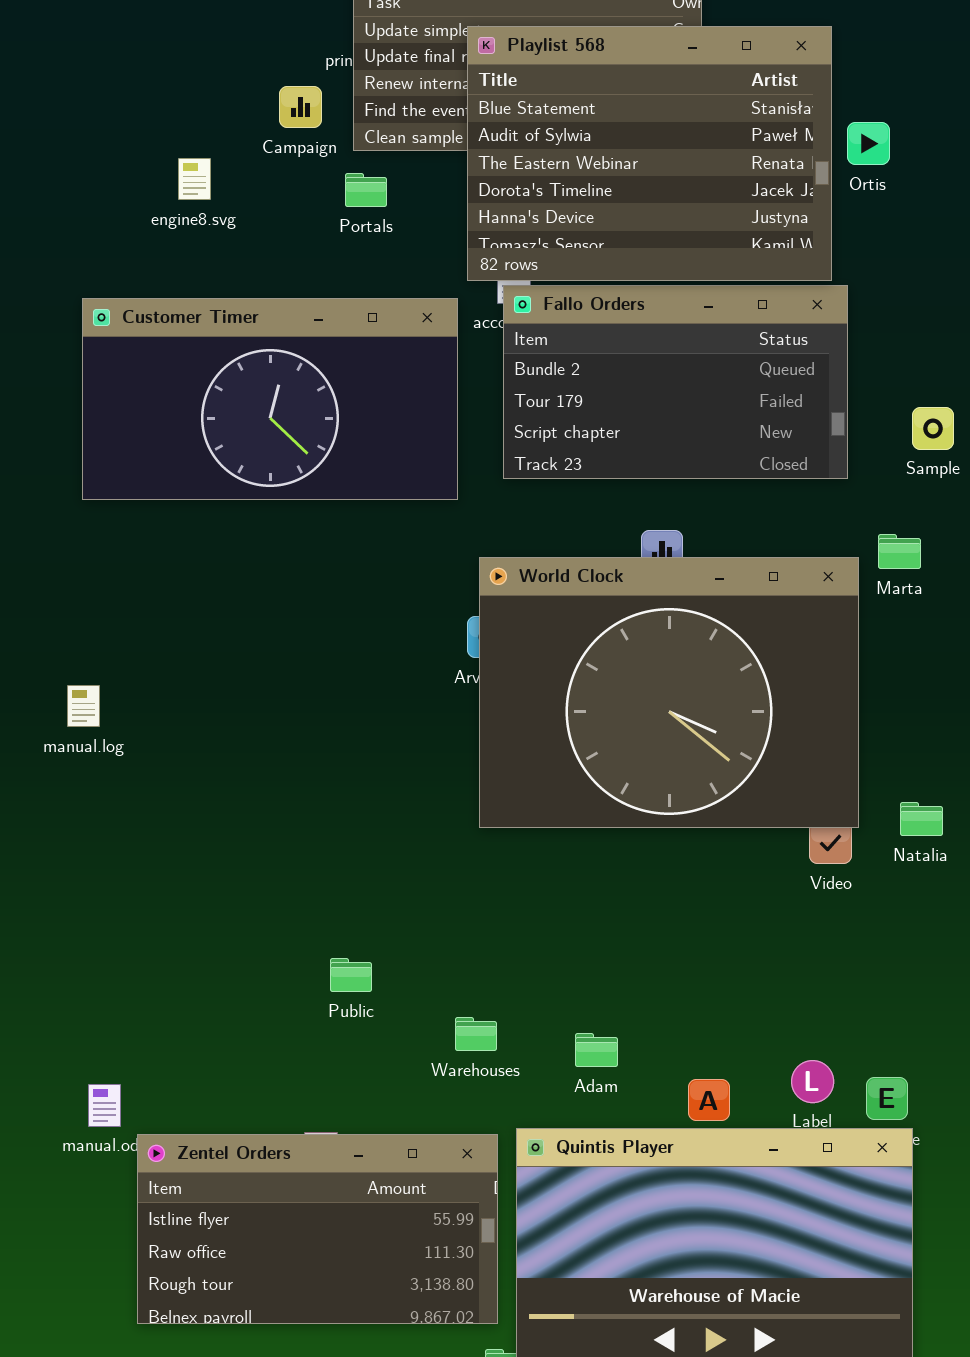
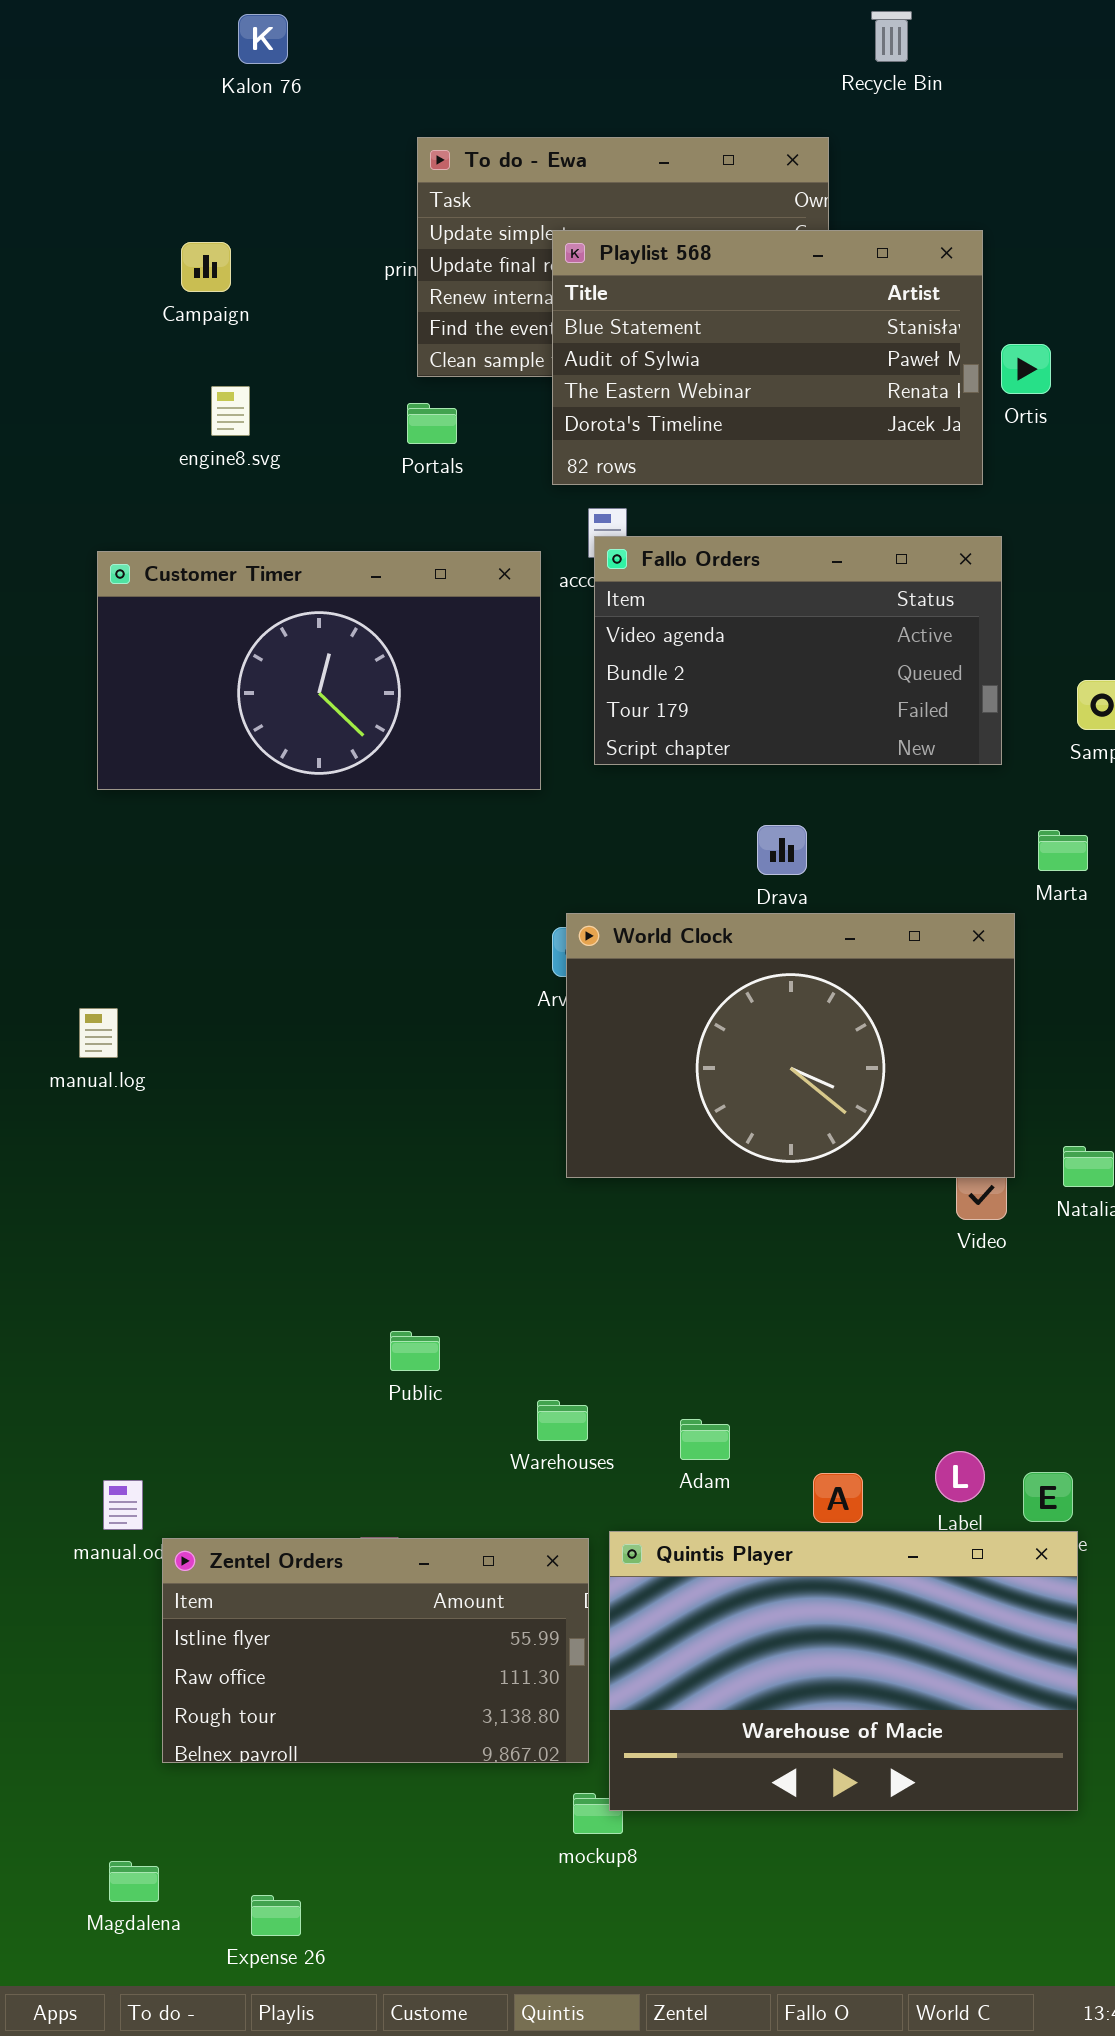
Playlist 568: [467,26,832,281] -> [552,230,983,485], resized
Campaign: [279,86,322,128] -> [181,242,231,292], moved
Fallo Orders: [503,285,848,479] -> [594,536,1002,765], scrolled up 1 row
World Clock: [479,557,859,828] -> [566,913,1015,1178], resized

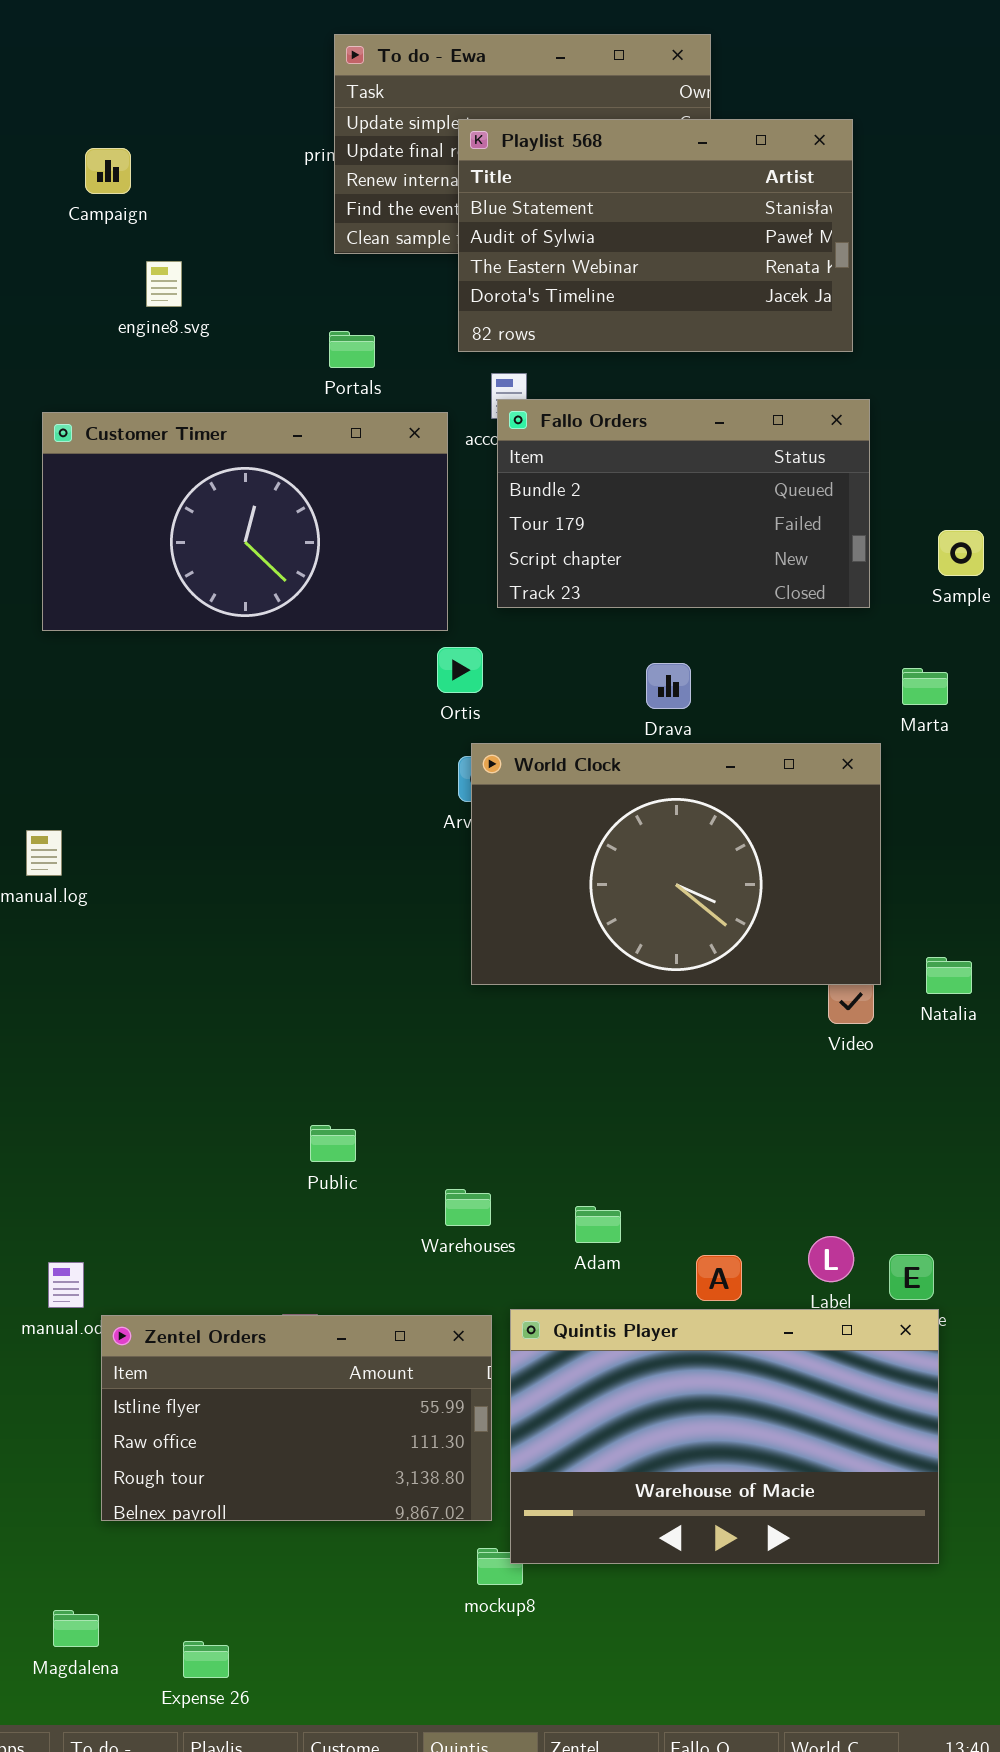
Campaign: [181,242,231,292] -> [85,148,131,194], moved
Ortis: [1001,344,1051,394] -> [437,647,483,693], moved
Portals: [407,403,457,444] -> [329,331,375,368], moved
Fallo Orders: [594,536,1002,765] -> [497,399,870,608], scrolled down 1 row

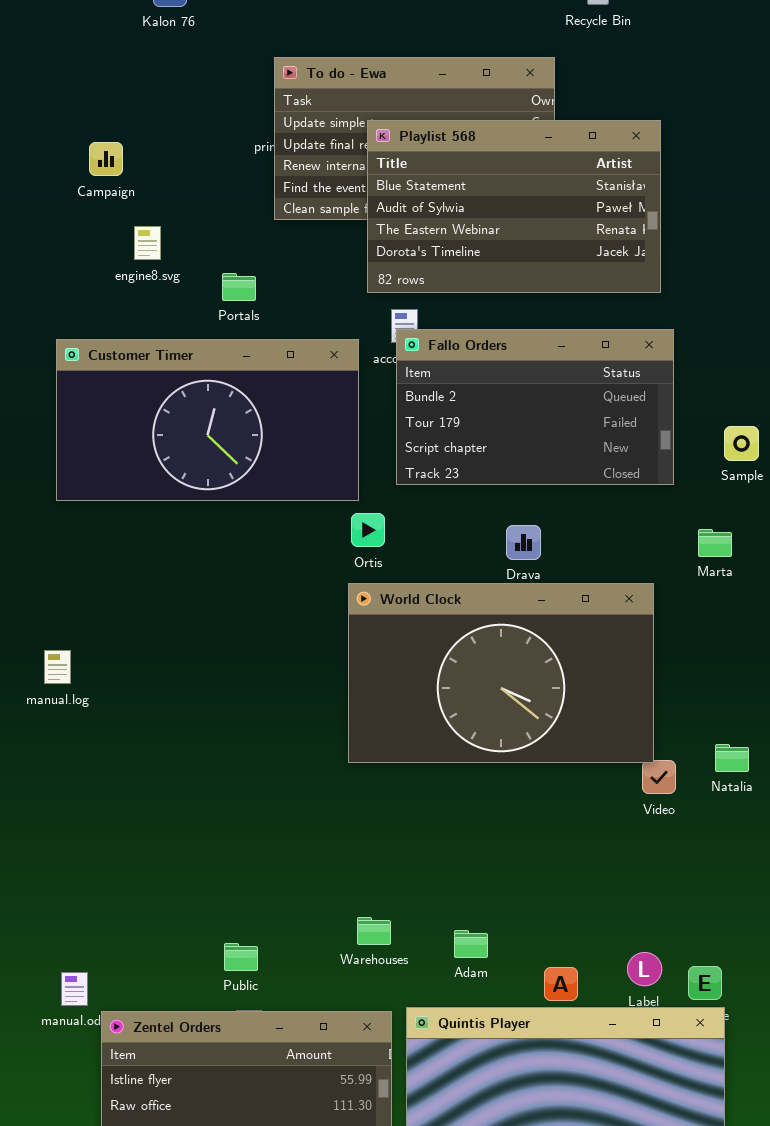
Portals: [329,331,375,368] -> [222,273,256,301], moved
World Clock: [471,743,881,985] -> [348,583,654,763], moved
Public: [310,1125,356,1162] -> [224,943,258,971], moved

